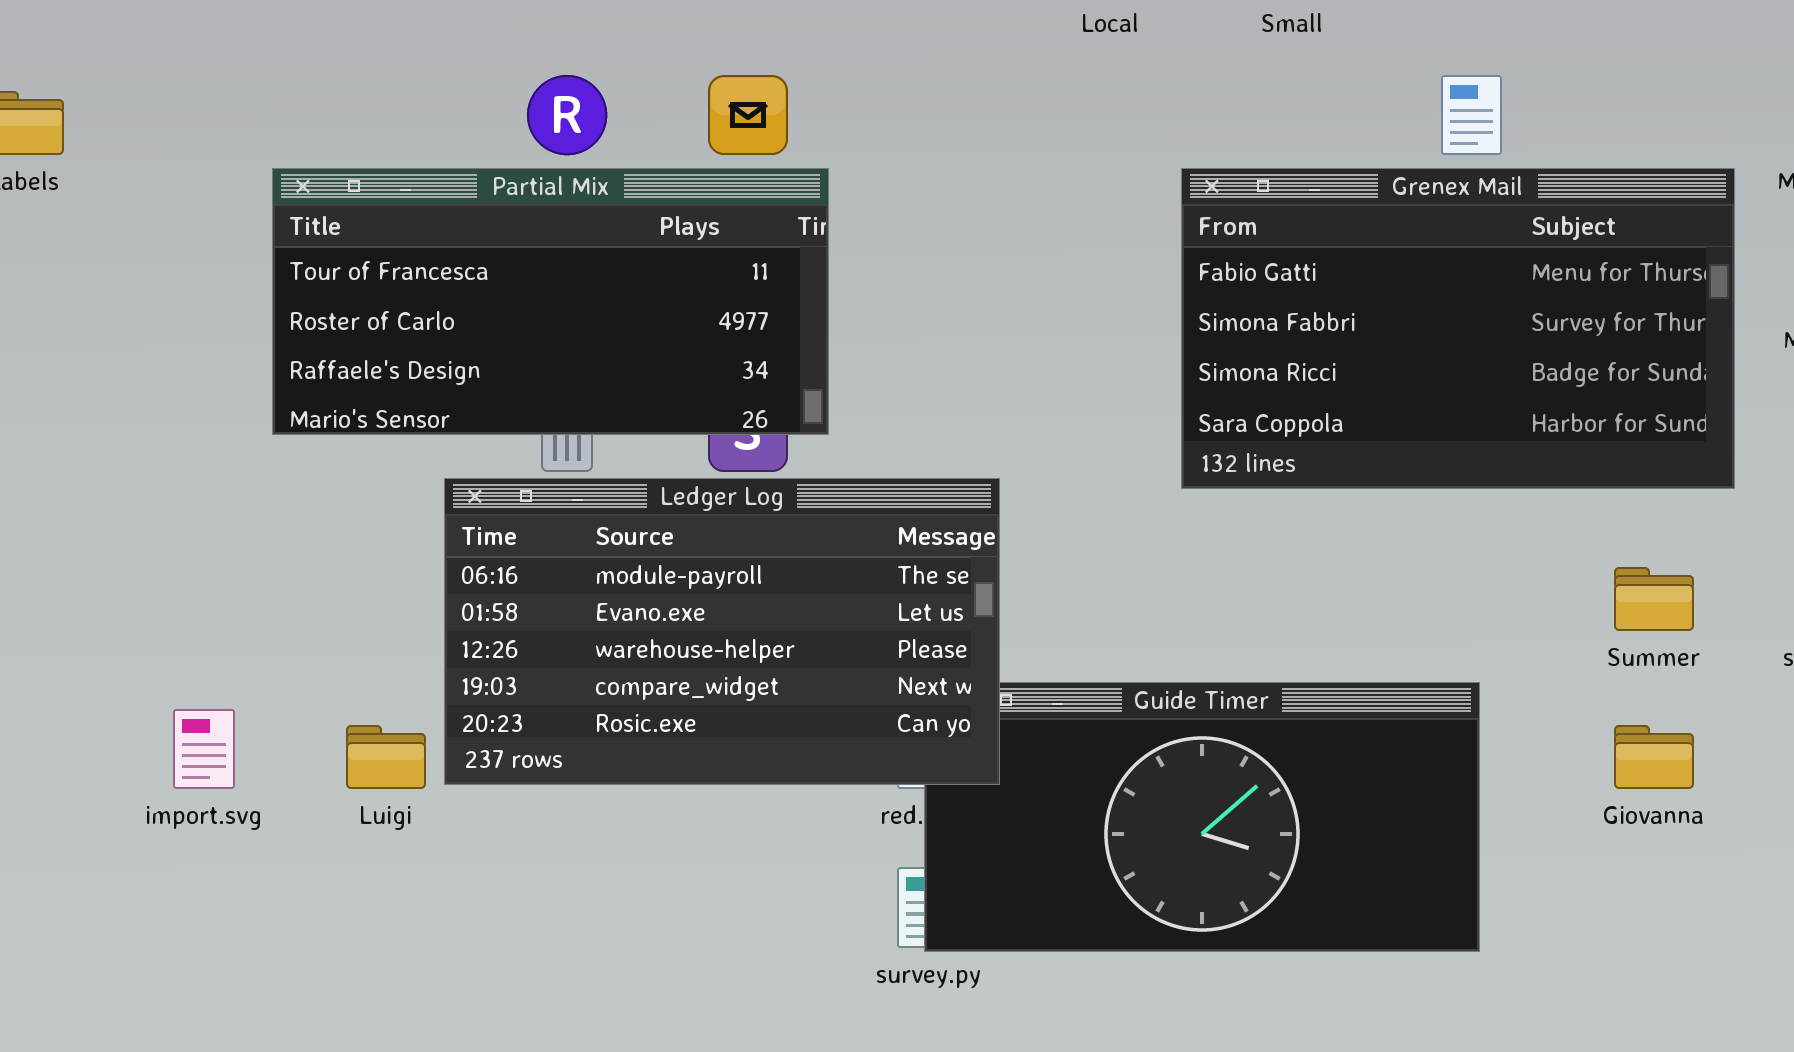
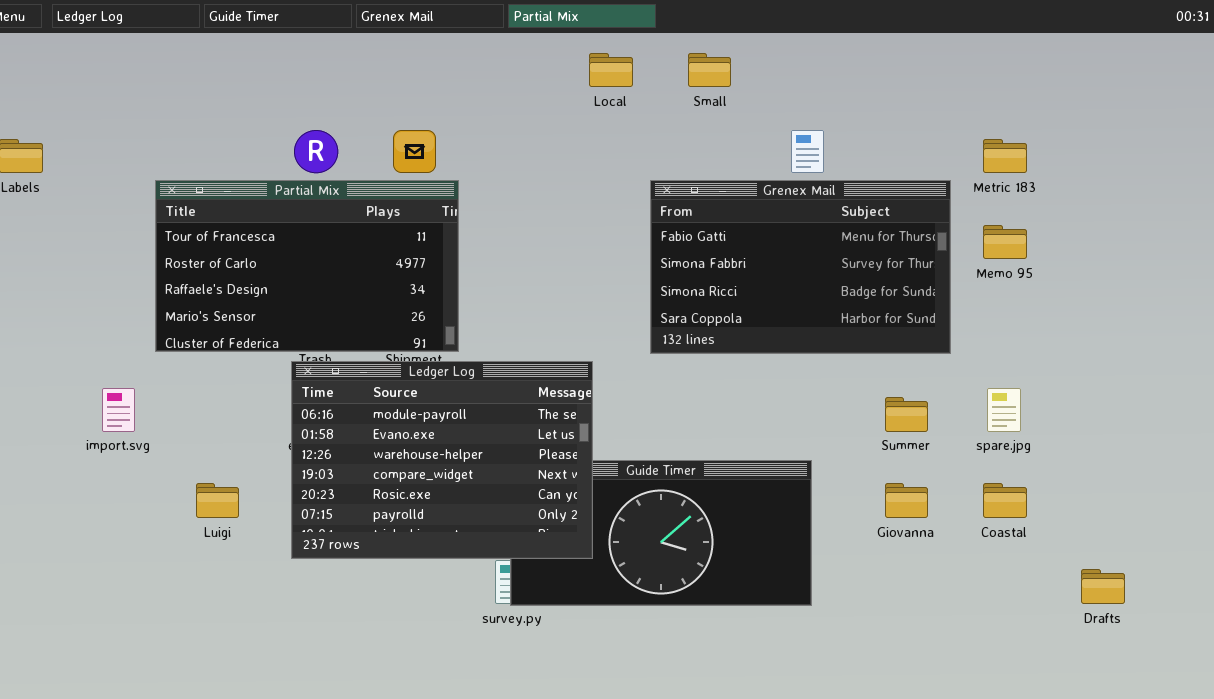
Partial Mix: [272,168,829,435] -> [155,180,459,352], resized
Ledger Log: [444,478,1000,785] -> [291,361,593,559], moved, resized
import.svg: [173,709,235,789] -> [102,388,135,432], moved

